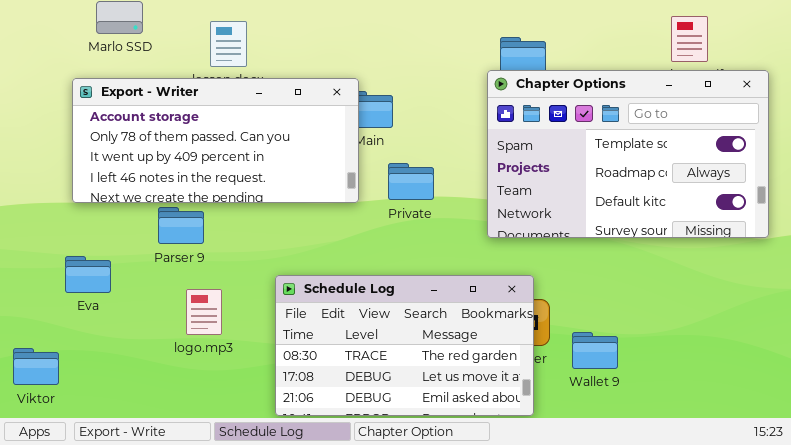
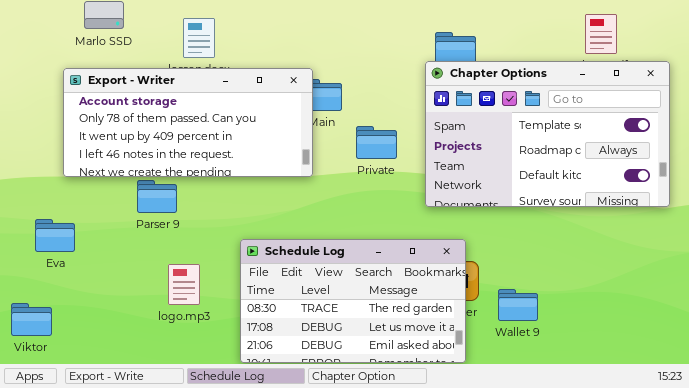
Private: [388,163,434,200] -> [356,126,397,159], moved
Eva: [65,256,111,293] -> [35,219,75,252], moved
logo.mp3: [186,289,222,335] -> [168,264,200,305], moved

